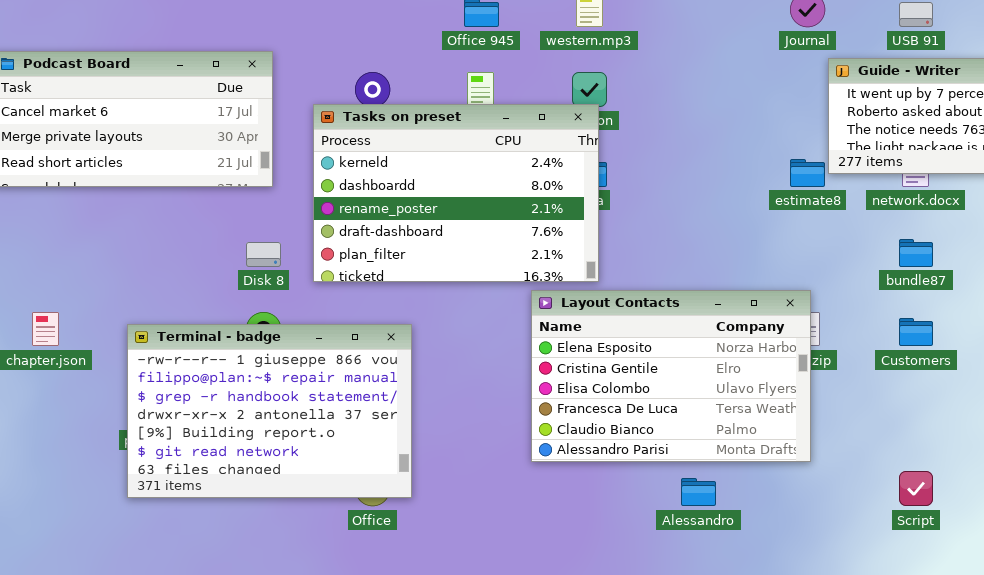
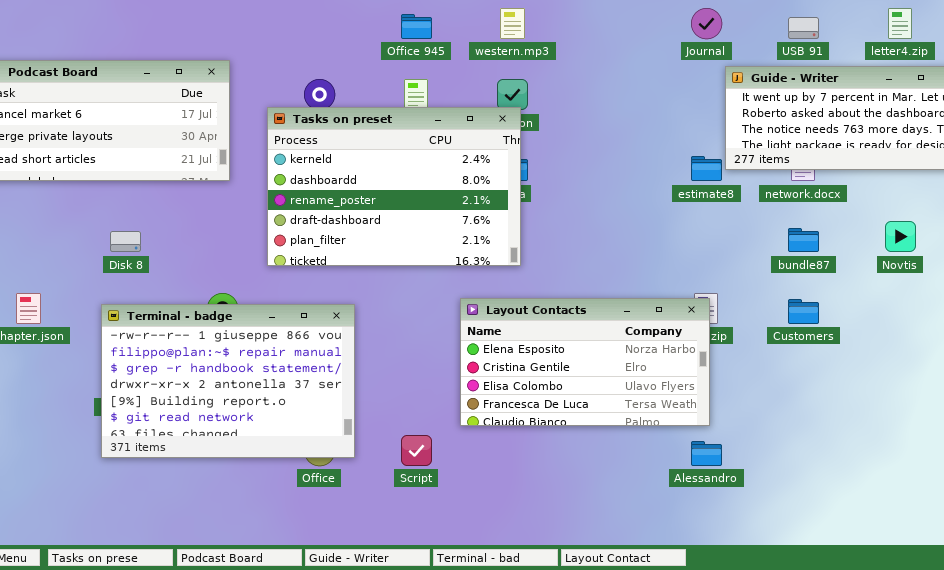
Disk 8: [246,242,281,267] -> [110,231,141,252], moved
Layout Contacts: [531,290,811,462] -> [460,298,710,426], resized
Script: [899,471,933,506] -> [401,435,432,466], moved
Alessandro: [681,478,716,506] -> [691,441,722,466], moved

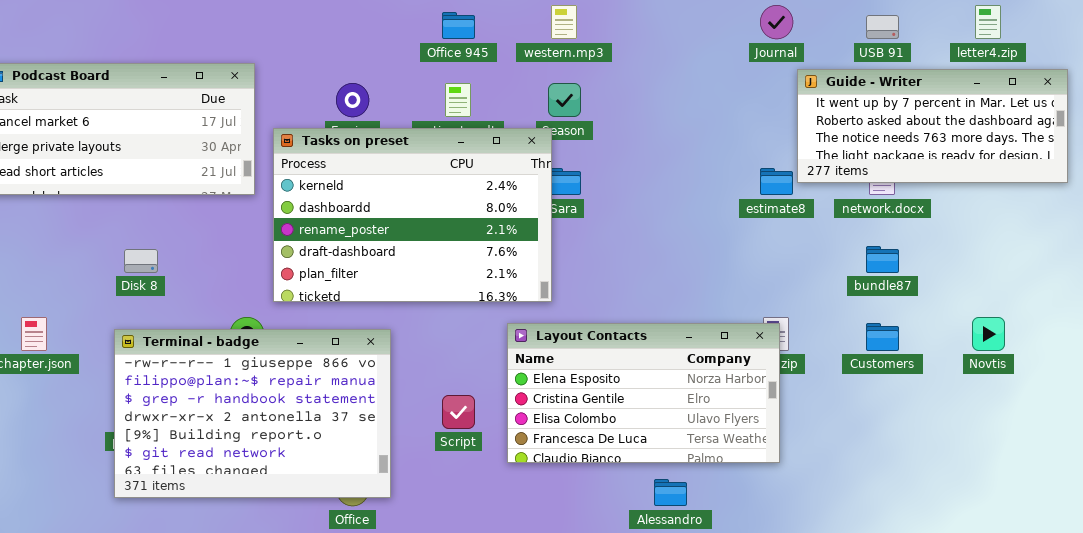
Tasks on preset: [267,107,521,266] -> [273,128,552,302], moved
Novtis: [885,221,916,252] -> [972,317,1005,351], moved
Script: [401,435,432,466] -> [442,395,475,429], moved
Alessandro: [691,441,722,466] -> [654,479,687,506], moved

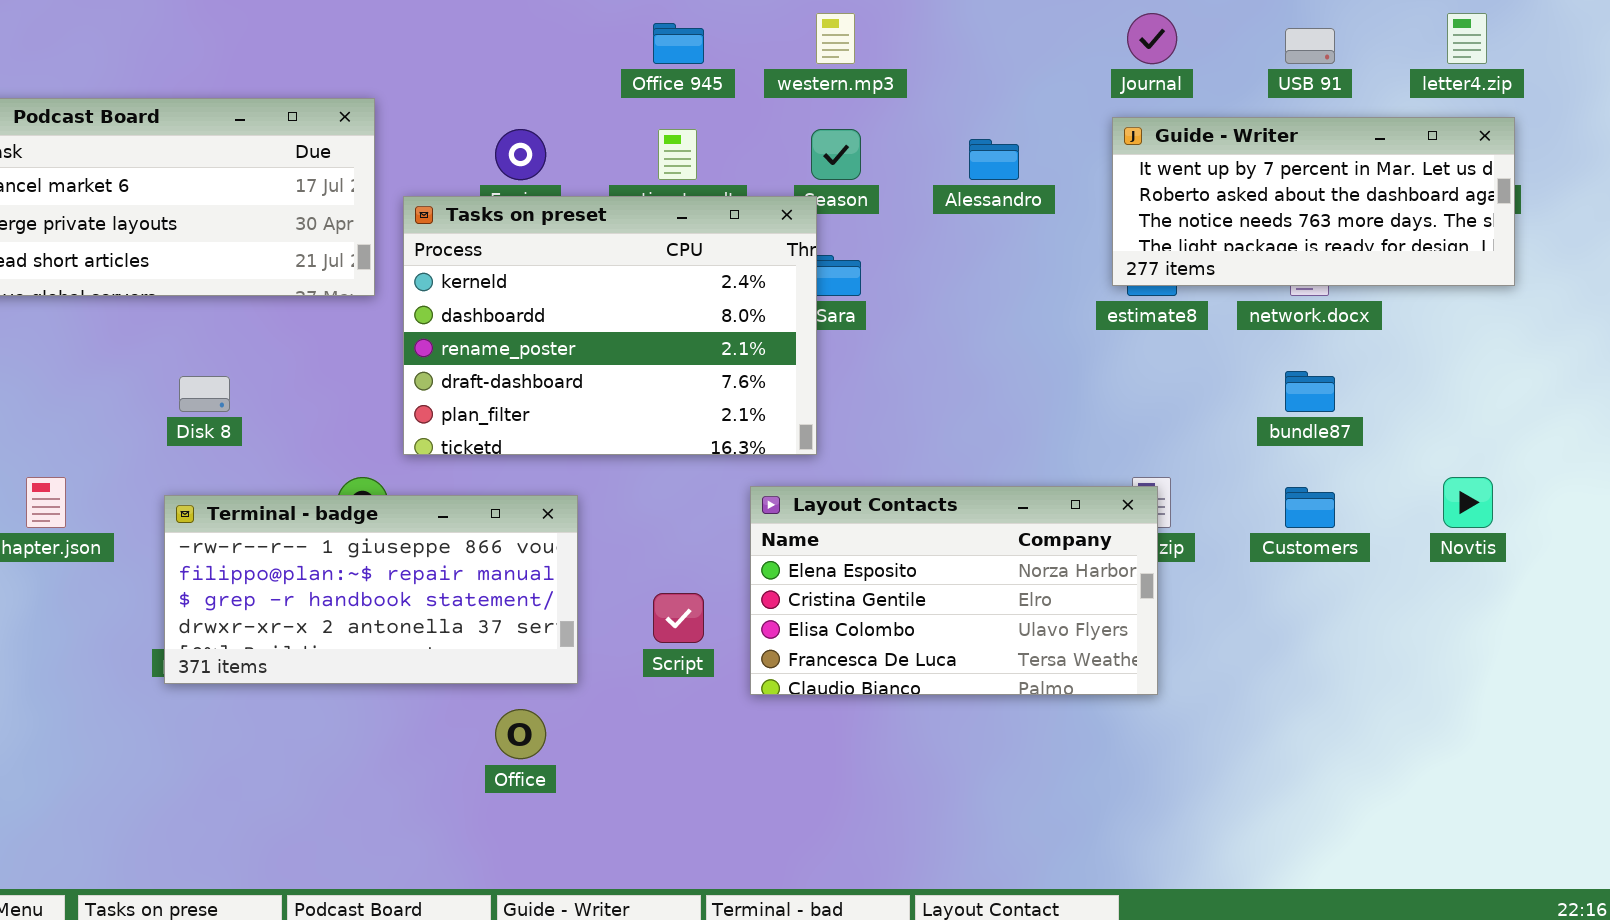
Guide - Writer: [797,69,1068,183] -> [1112,117,1515,286], moved
Terminal - badge: [114,329,391,498] -> [164,495,578,684], resized
Alessandro: [654,479,687,506] -> [969,139,1019,180], moved

